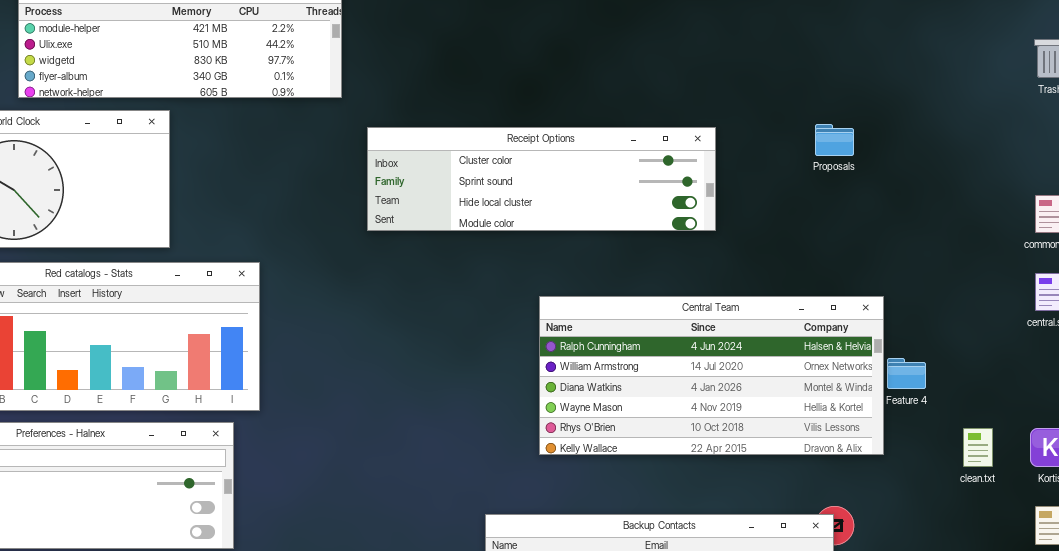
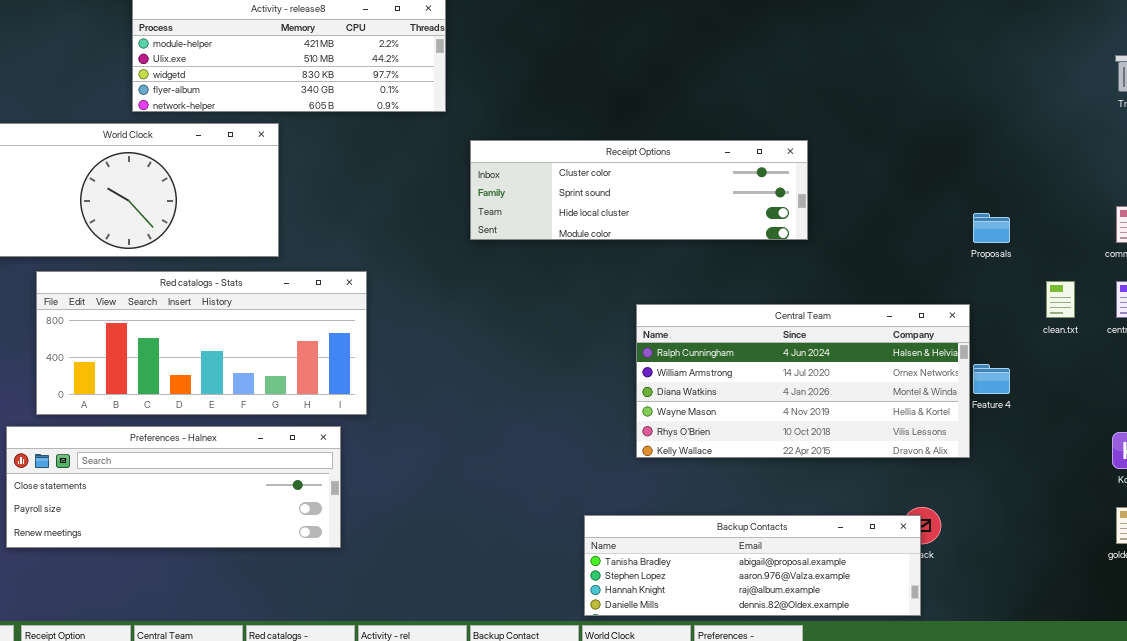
Proposals: [815,124,854,156] -> [973,213,1010,243], moved
clean.txt: [963,428,993,467] -> [1046,281,1075,318], moved

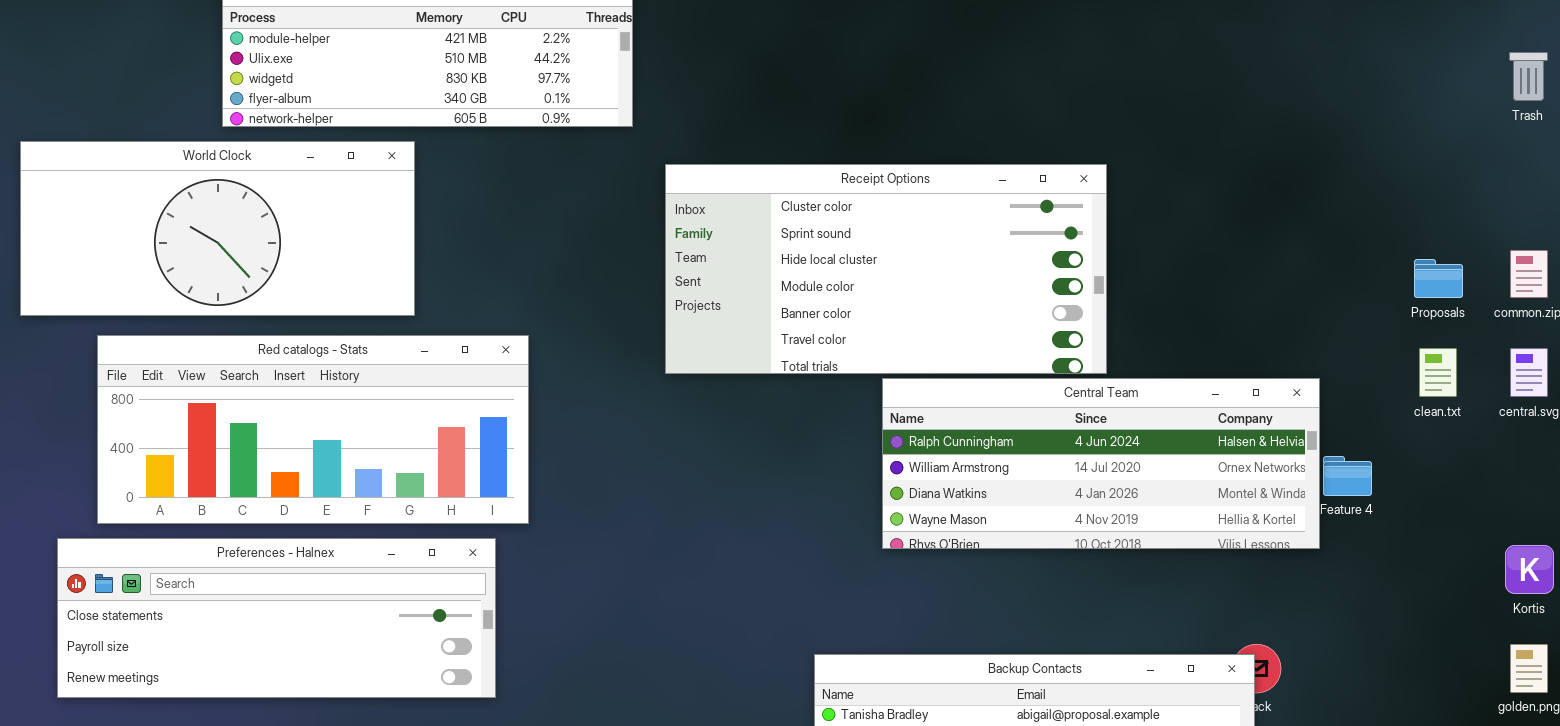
Receipt Options: [470,140,808,240] -> [665,164,1107,374], resized
Proposals: [973,213,1010,243] -> [1414,259,1463,298], moved
Central Team: [636,304,970,458] -> [882,378,1320,549], resized

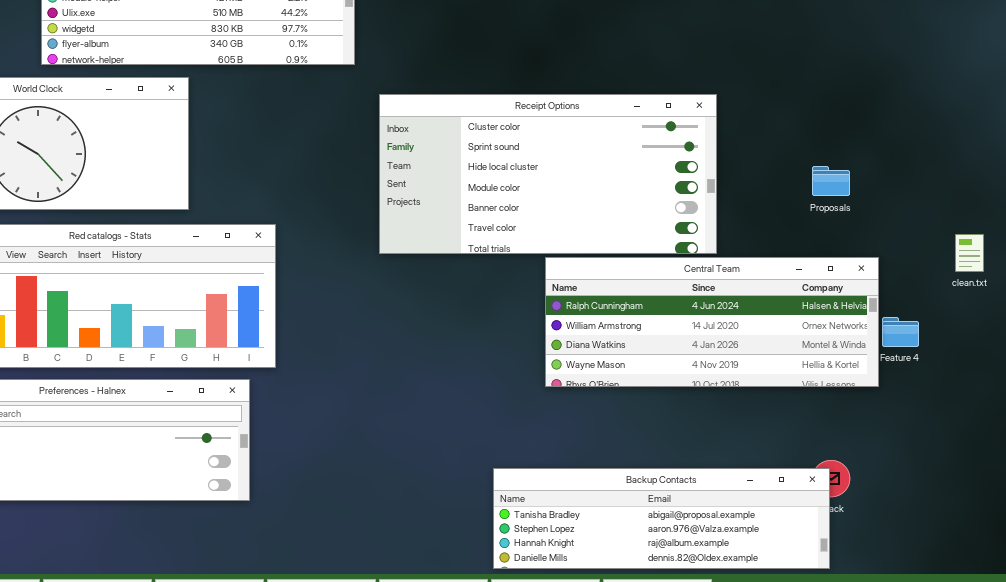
Proposals: [1414,259,1463,298] -> [812,166,850,196], moved

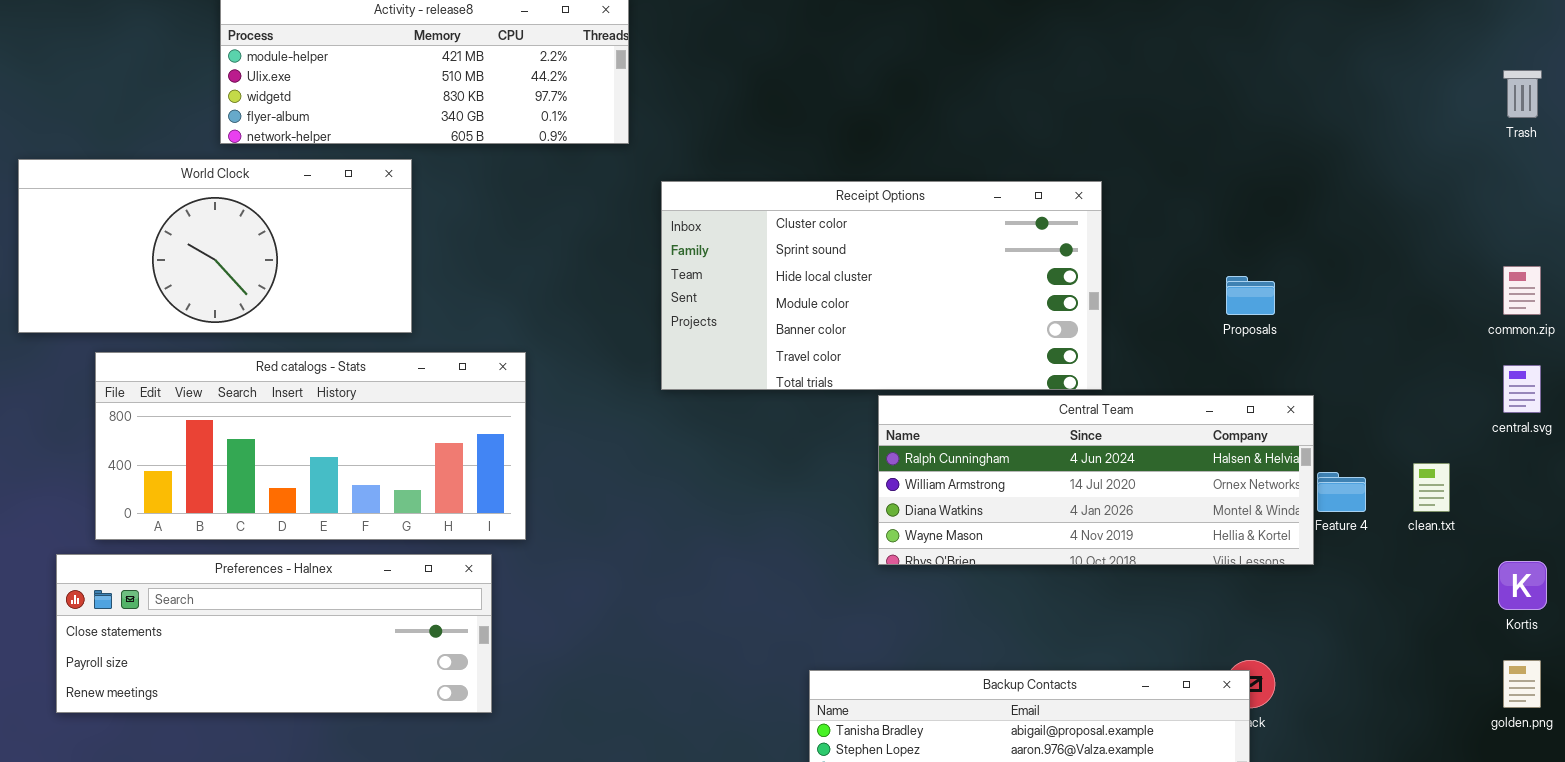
clean.txt: [955,234,984,272] -> [1413,463,1450,512], moved

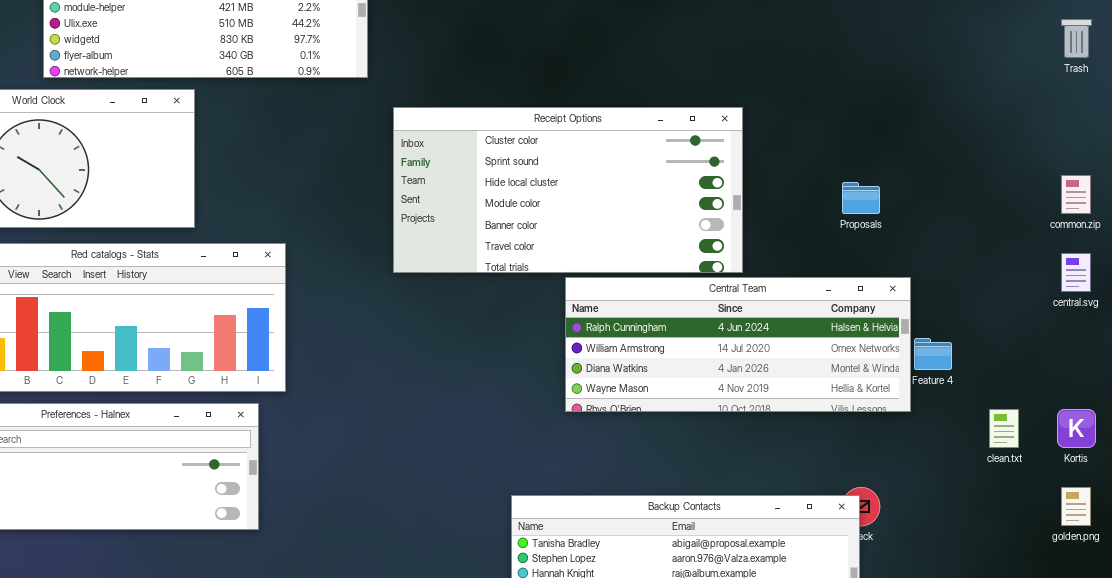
clean.txt: [1413,463,1450,512] -> [989,409,1019,448], moved

